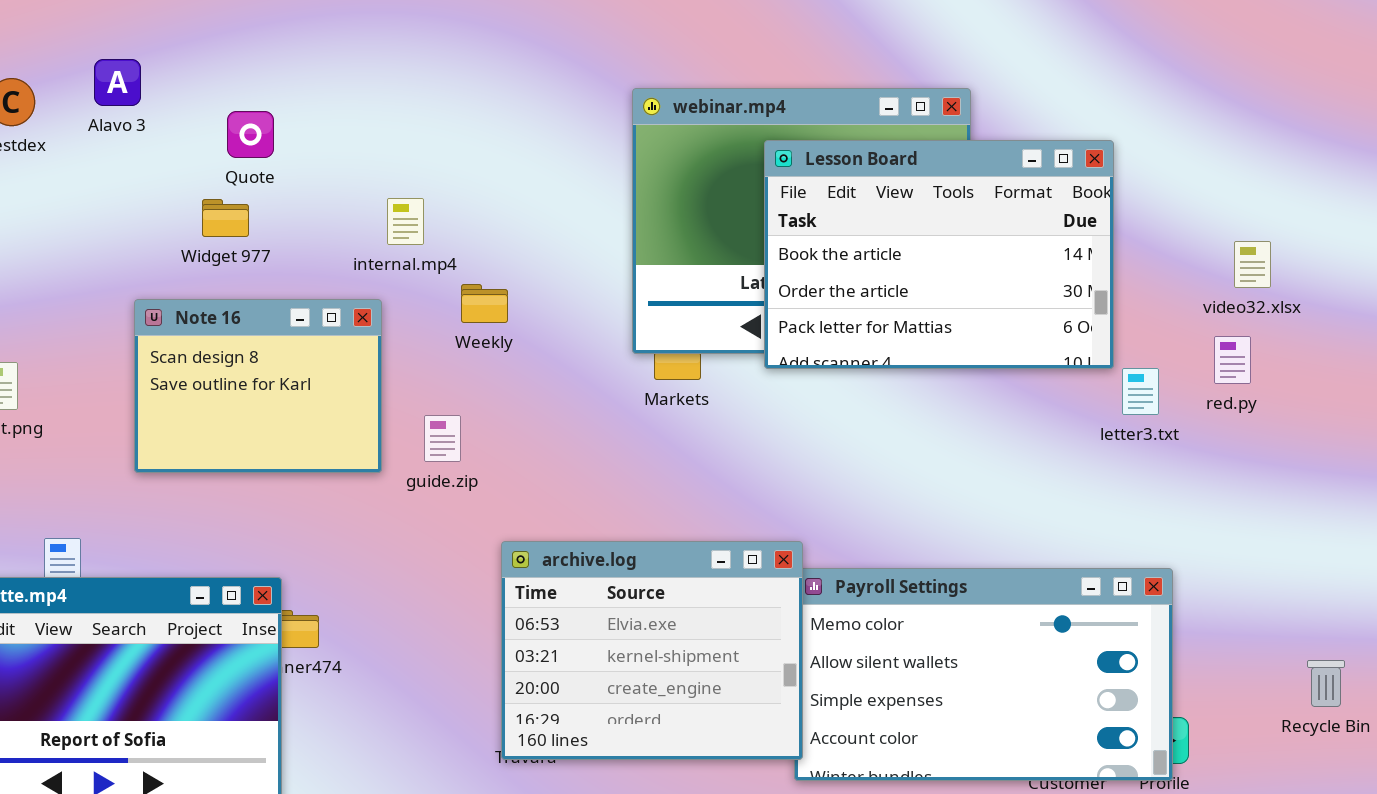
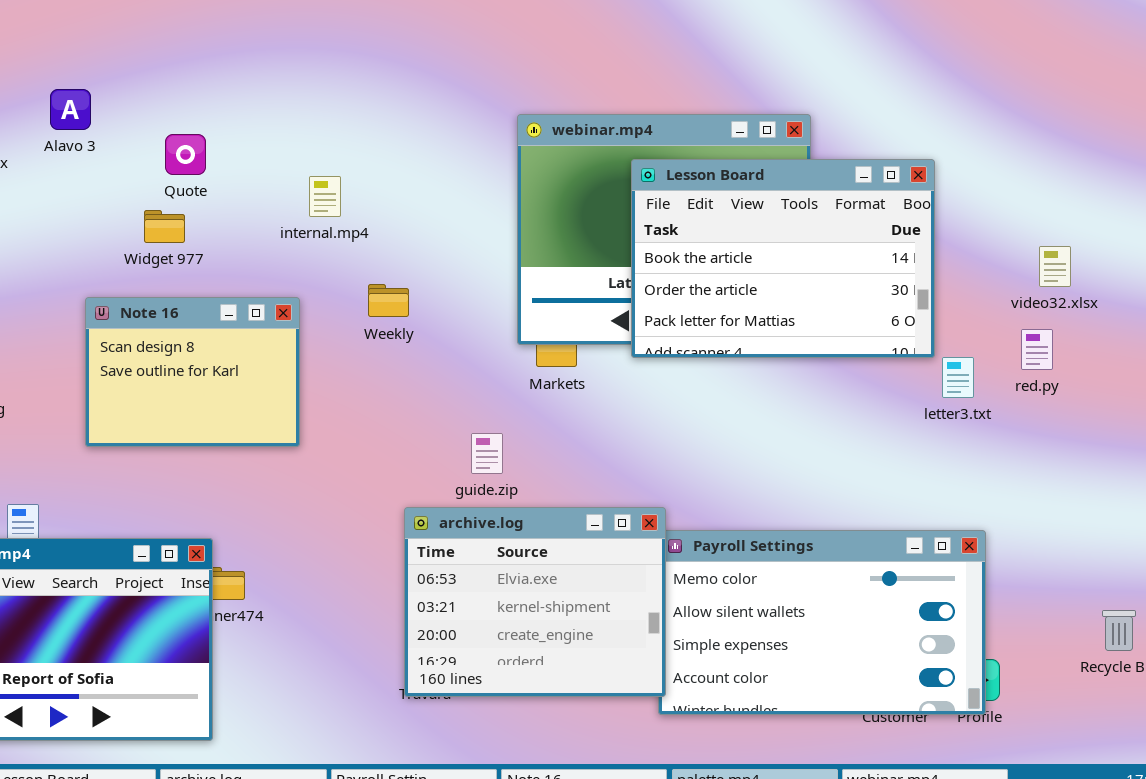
internal.mp4: [387,198,424,245] -> [309,176,341,217], moved
guide.zip: [424,415,461,462] -> [471,433,503,474], moved

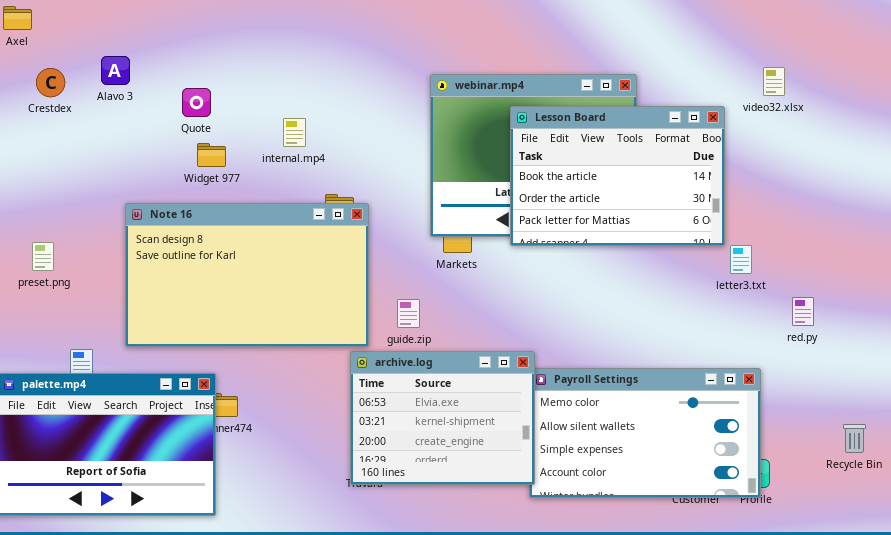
Widget 977: [144,210,185,243] -> [197,143,226,167], moved
video32.xlsx: [1039,246,1071,287] -> [763,67,785,96], moved
Note 16: [85,297,300,447] -> [125,203,369,347], resized
red.py: [1021,329,1053,370] -> [792,297,814,326], moved

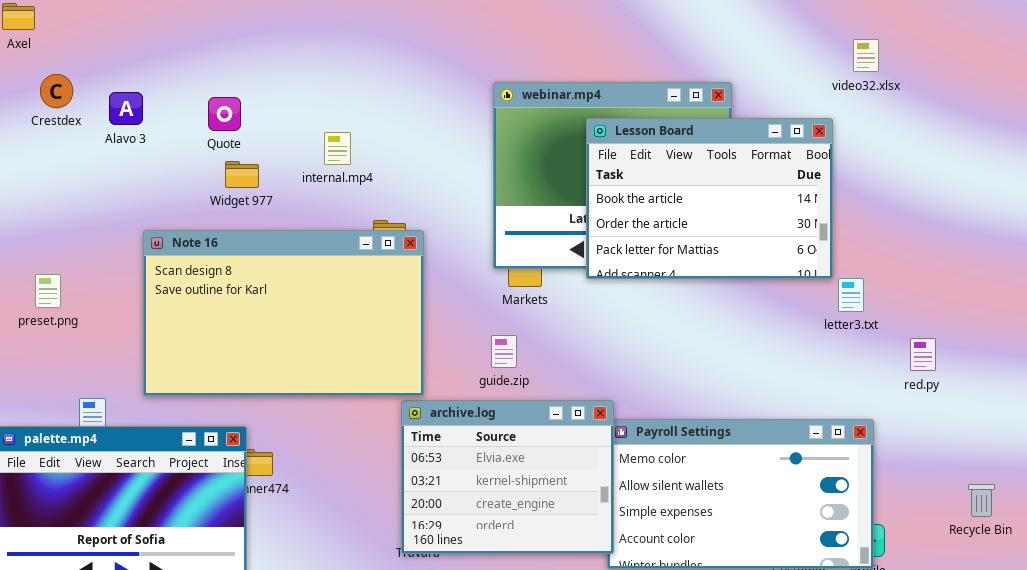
Alavo 3: [101,56,130,85] -> [109,92,143,125], moved
video32.xlsx: [763,67,785,96] -> [853,39,879,72], moved
guide.zip: [397,299,420,328] -> [491,335,517,368], moved

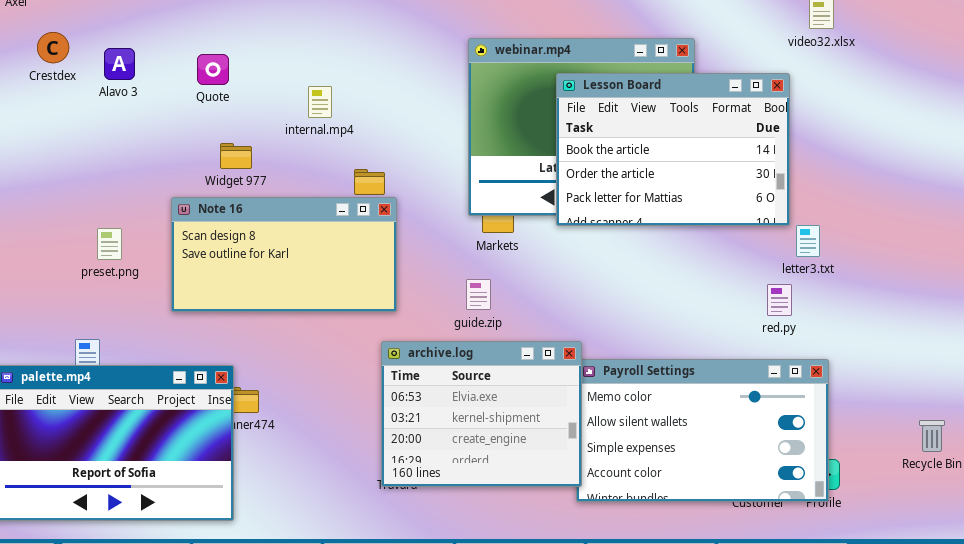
Widget 977: [225,161,259,188] -> [220,143,252,169], moved
Note 16: [143,230,424,396] -> [171,197,397,312], moved, resized
preset.png: [35,274,61,308] -> [97,228,122,260], moved
red.py: [910,338,936,371] -> [767,284,792,316], moved

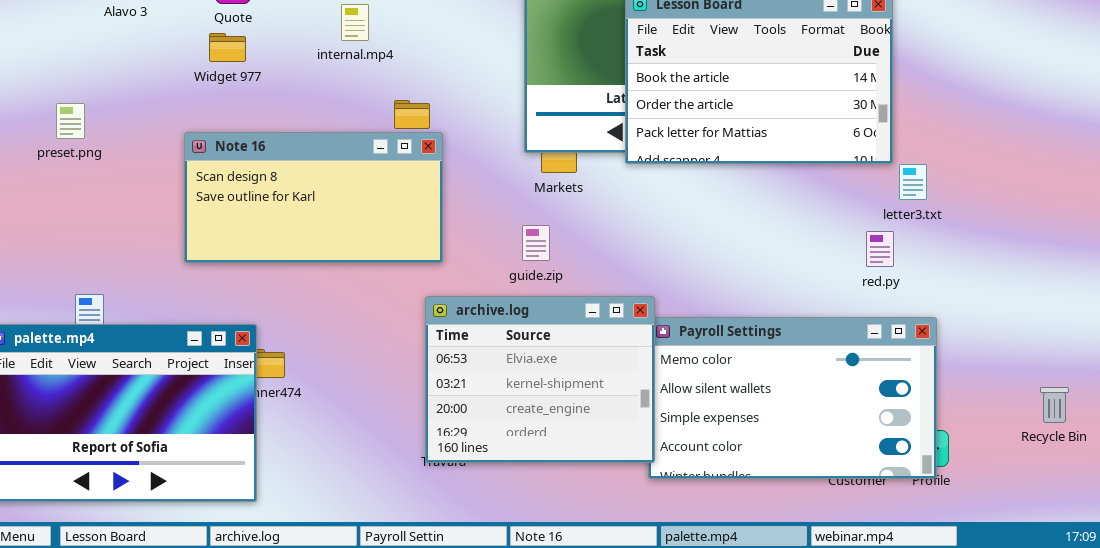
Widget 977: [220,143,252,169] -> [209,33,246,62], moved
preset.png: [97,228,122,260] -> [56,103,85,139], moved

